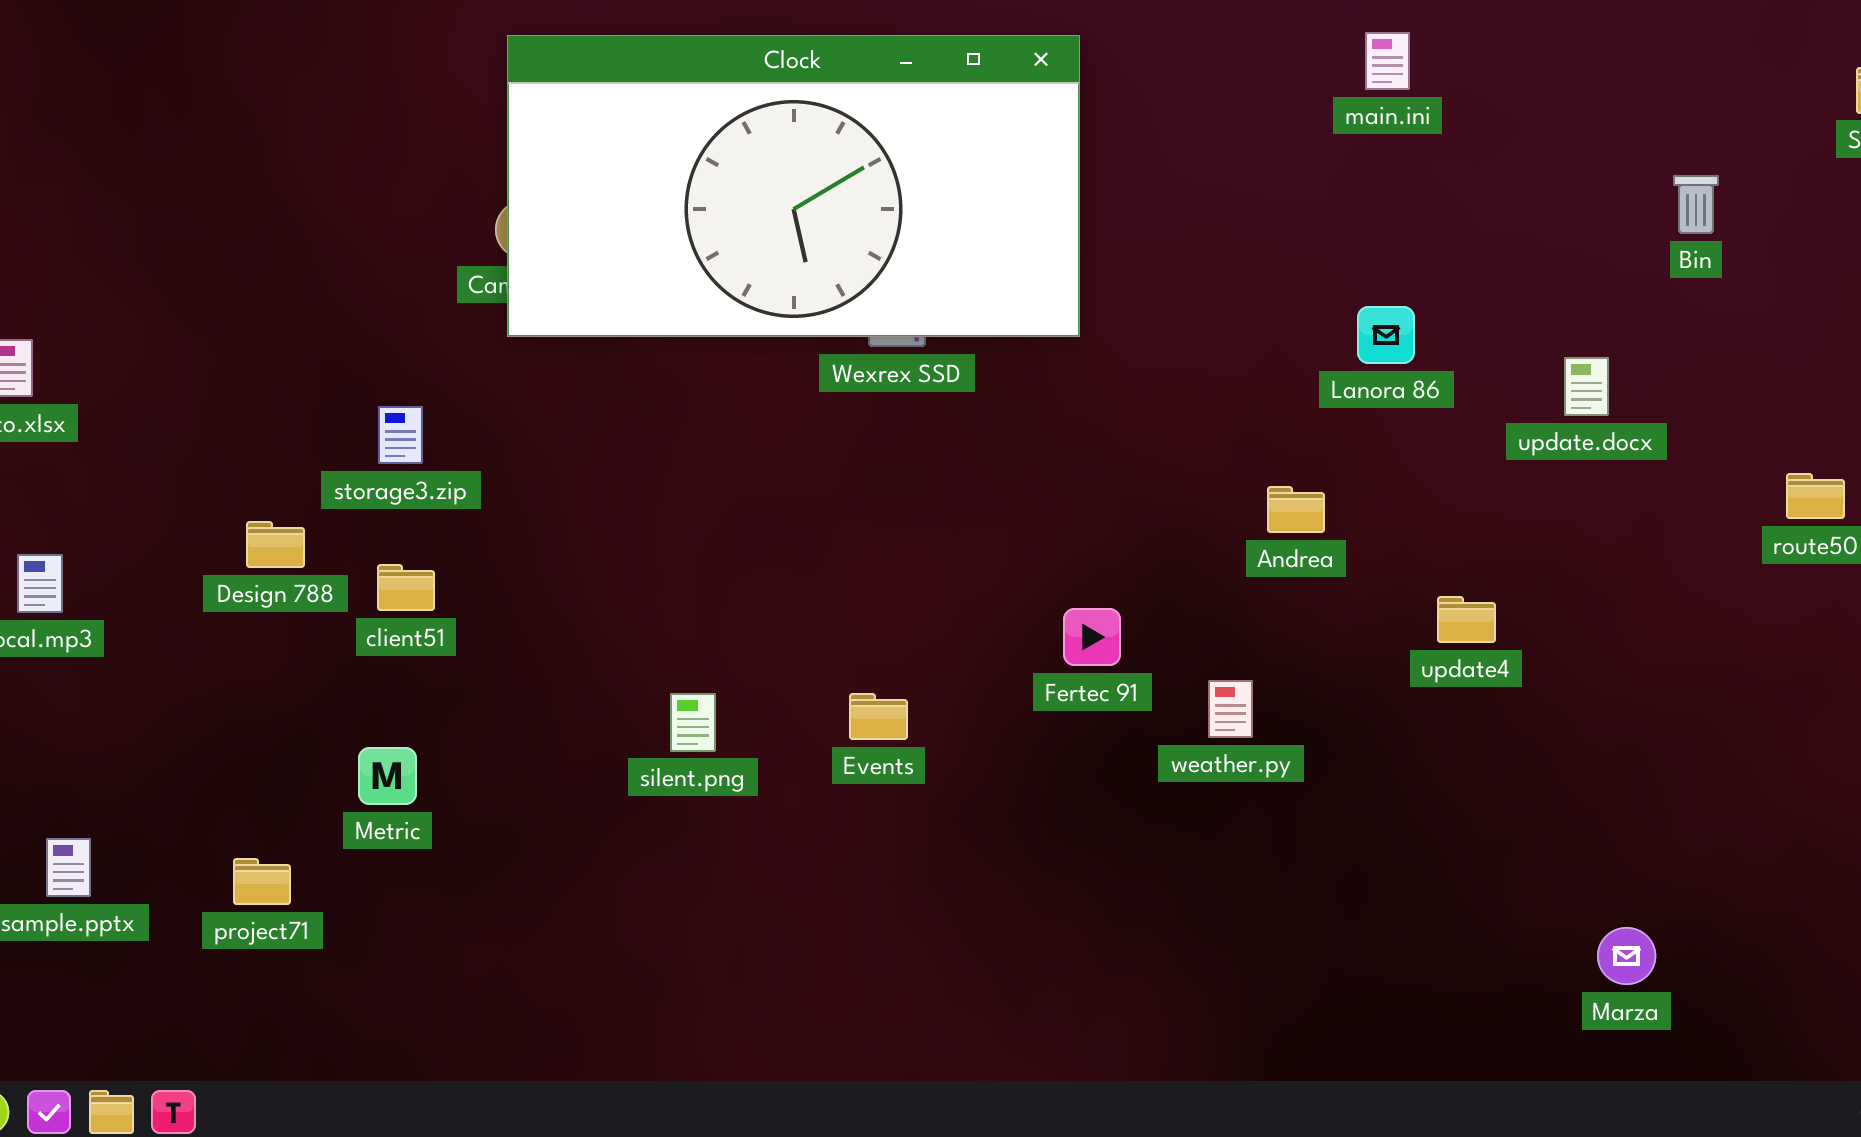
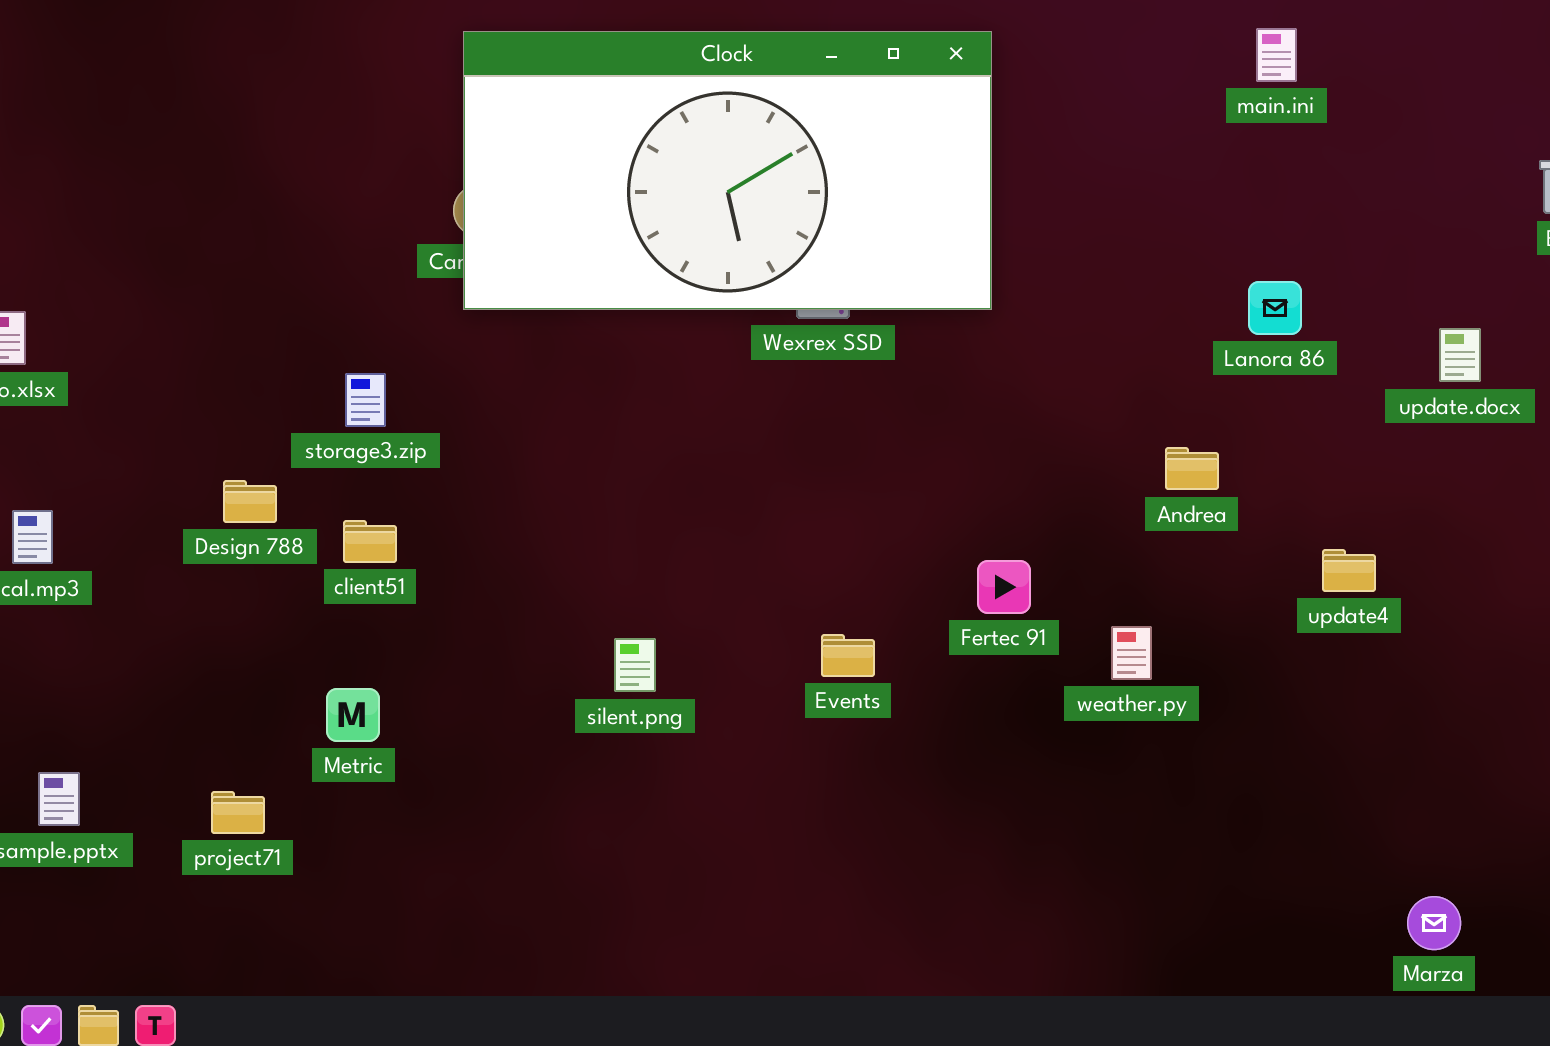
Events: [849,693,908,740] -> [821,634,875,677], moved
Marza: [1597,927,1656,985] -> [1407,896,1461,950], moved

